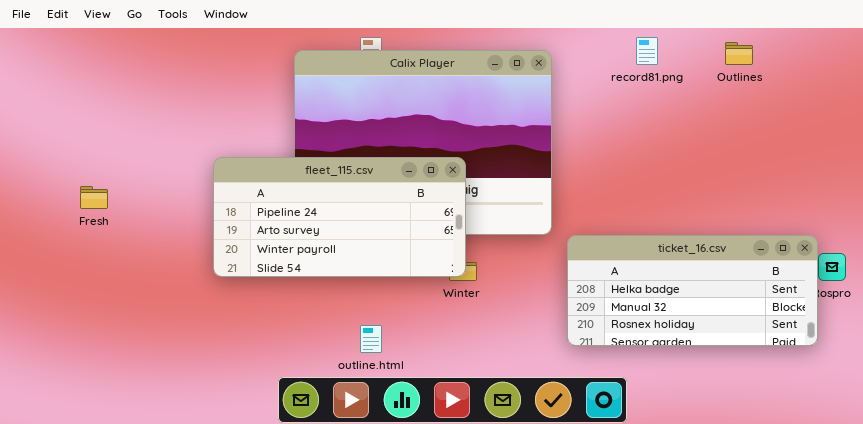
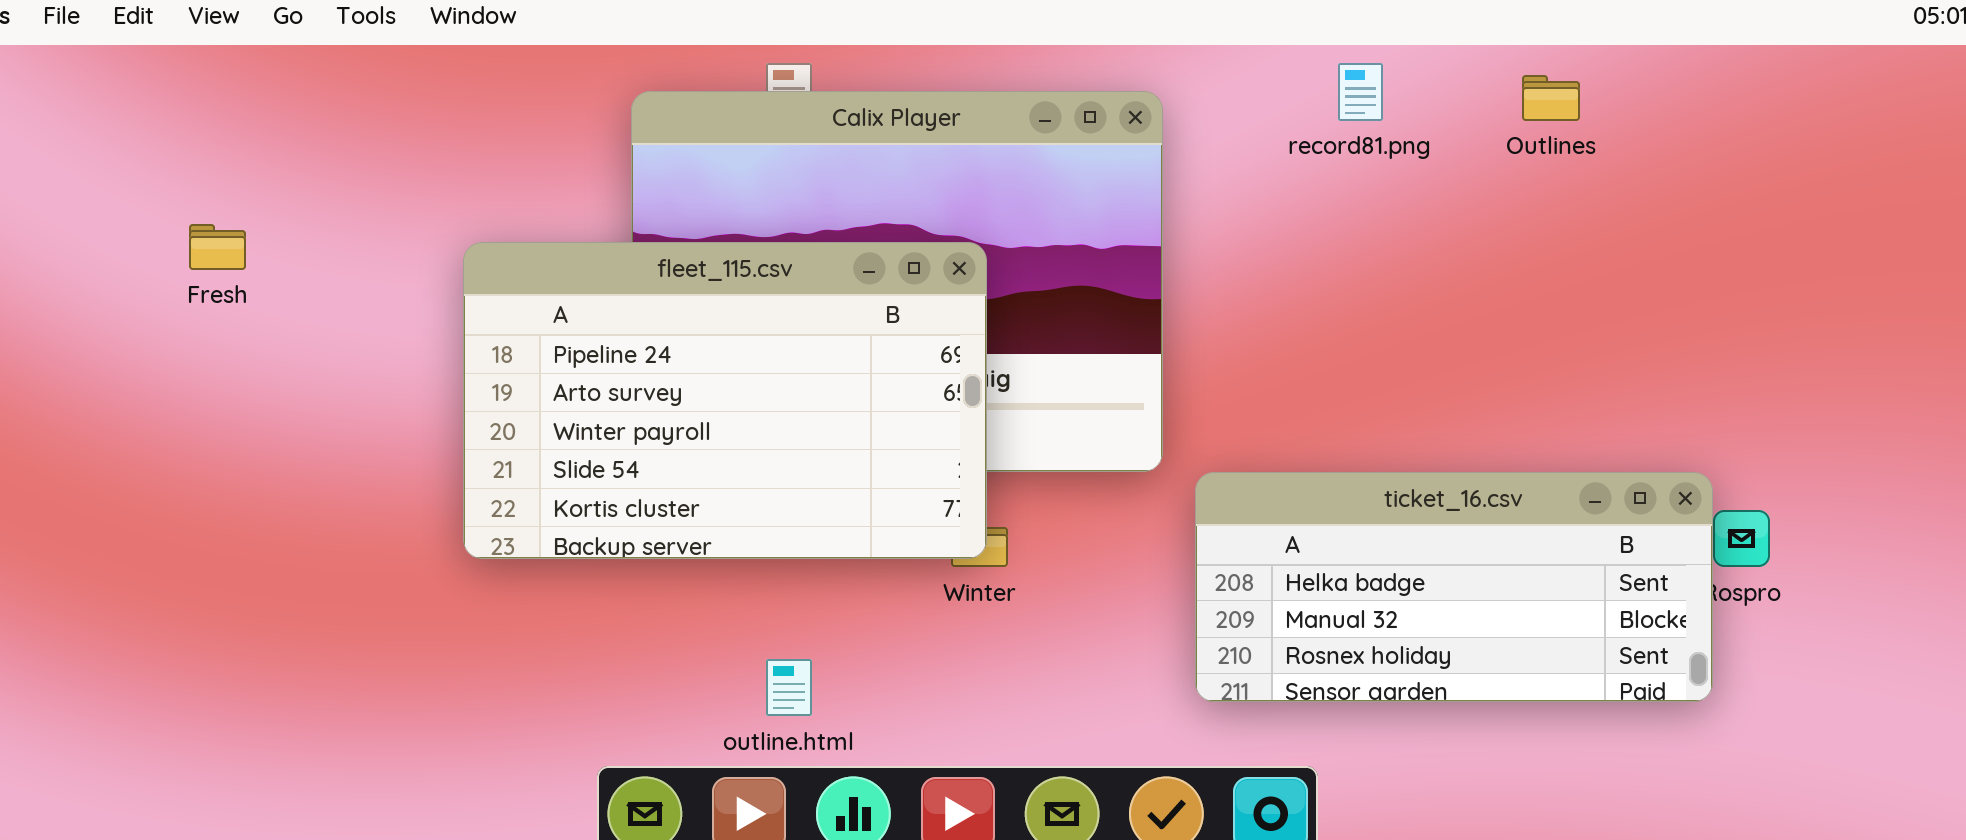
fleet_115.csv: [213,157,466,277] -> [463,242,987,559], resized
Fresh: [80,186,108,209] -> [189,224,246,270], moved

